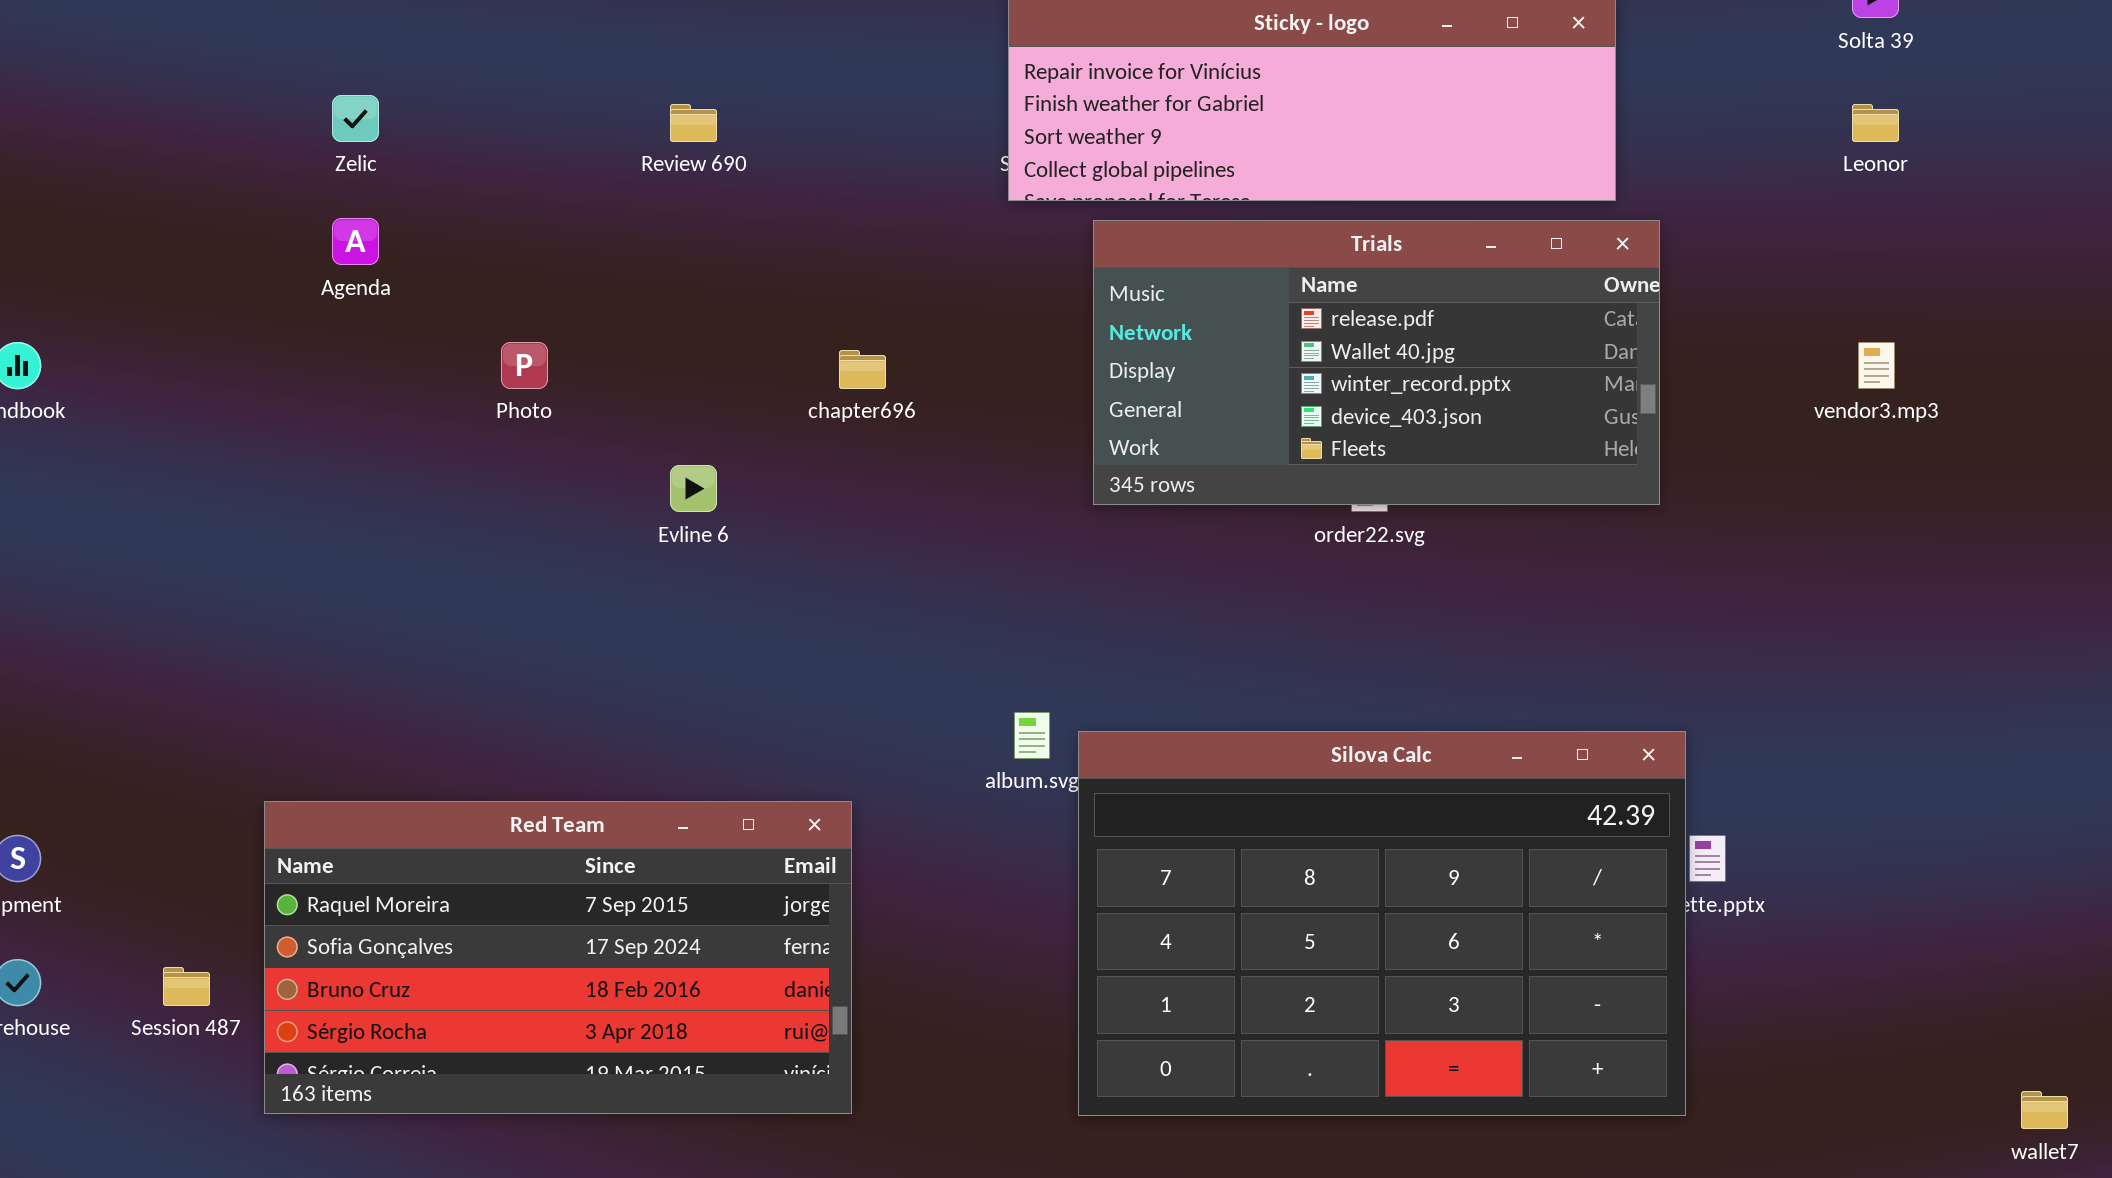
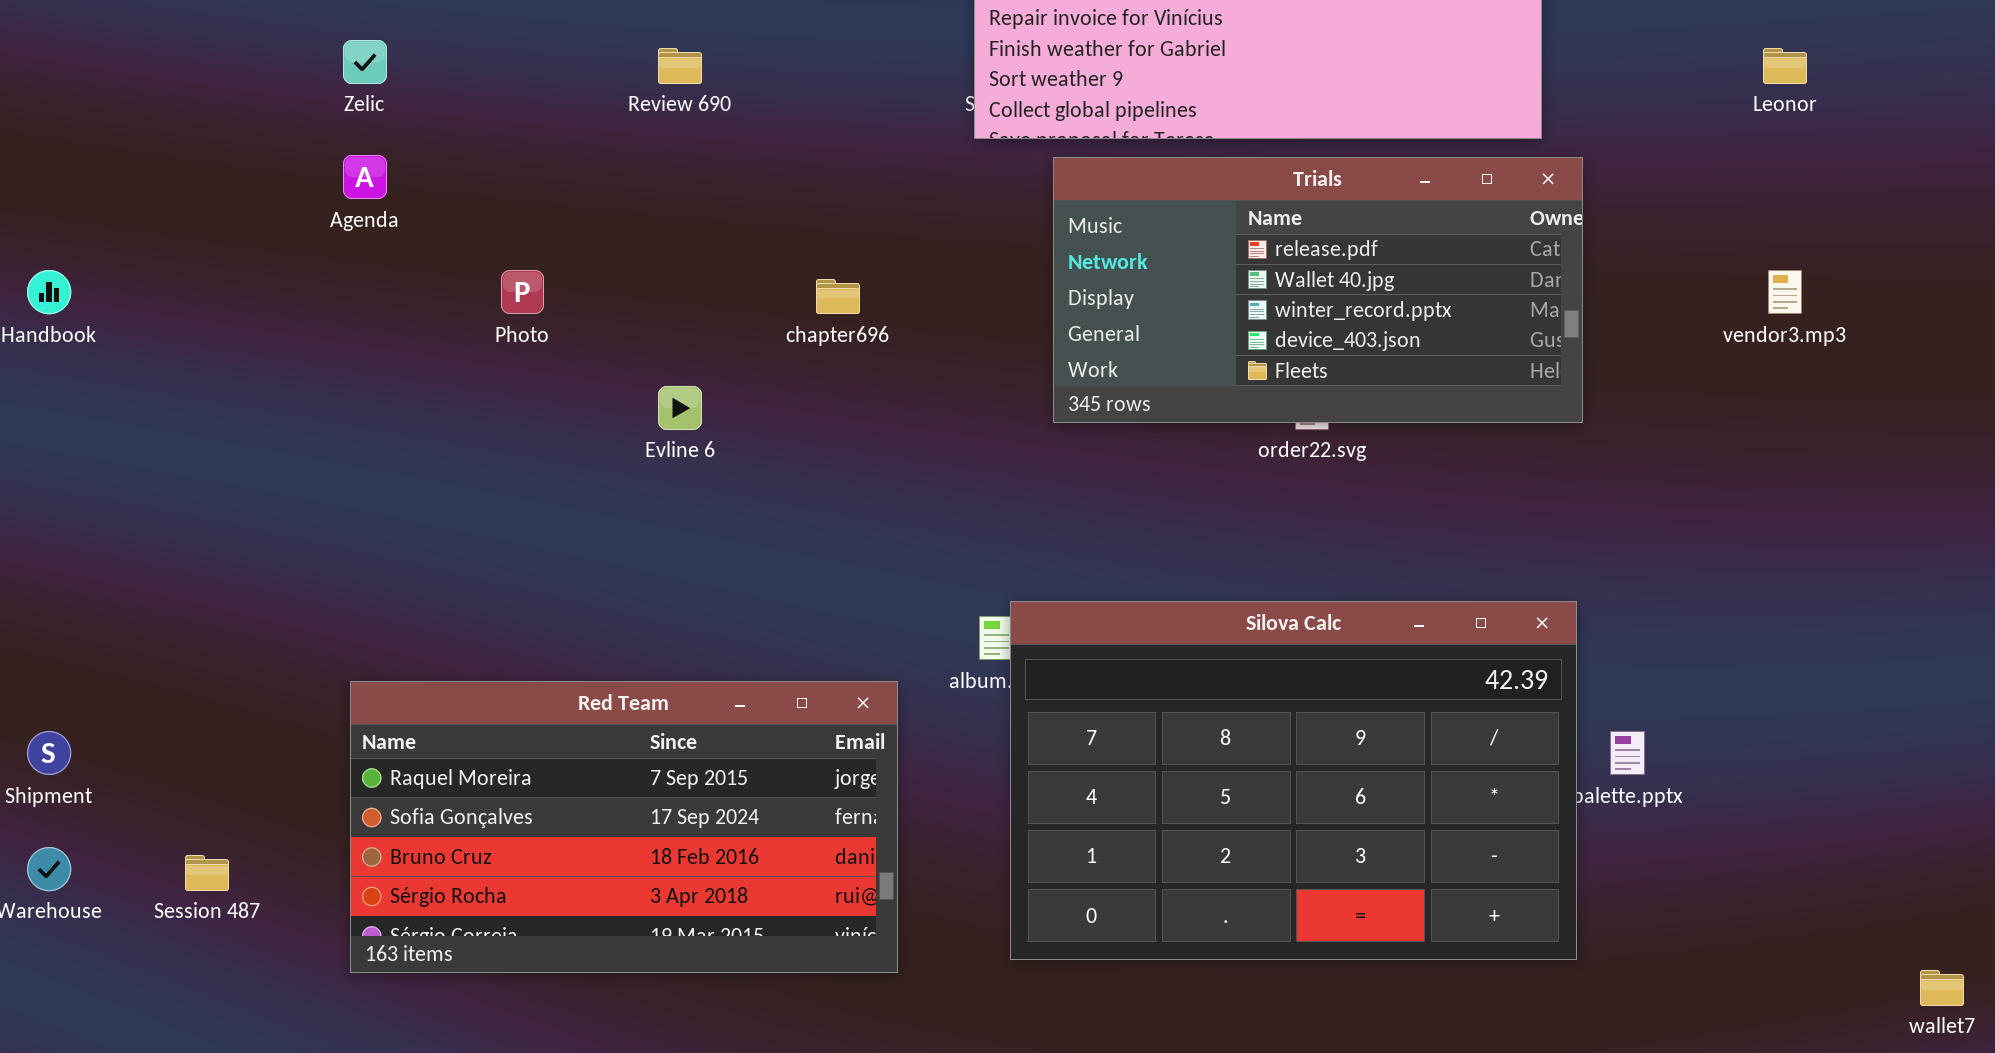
Silova Calc: [1078,731,1686,1116] -> [1010,601,1577,960], moved
Red Team: [264,801,852,1114] -> [350,681,898,973], moved

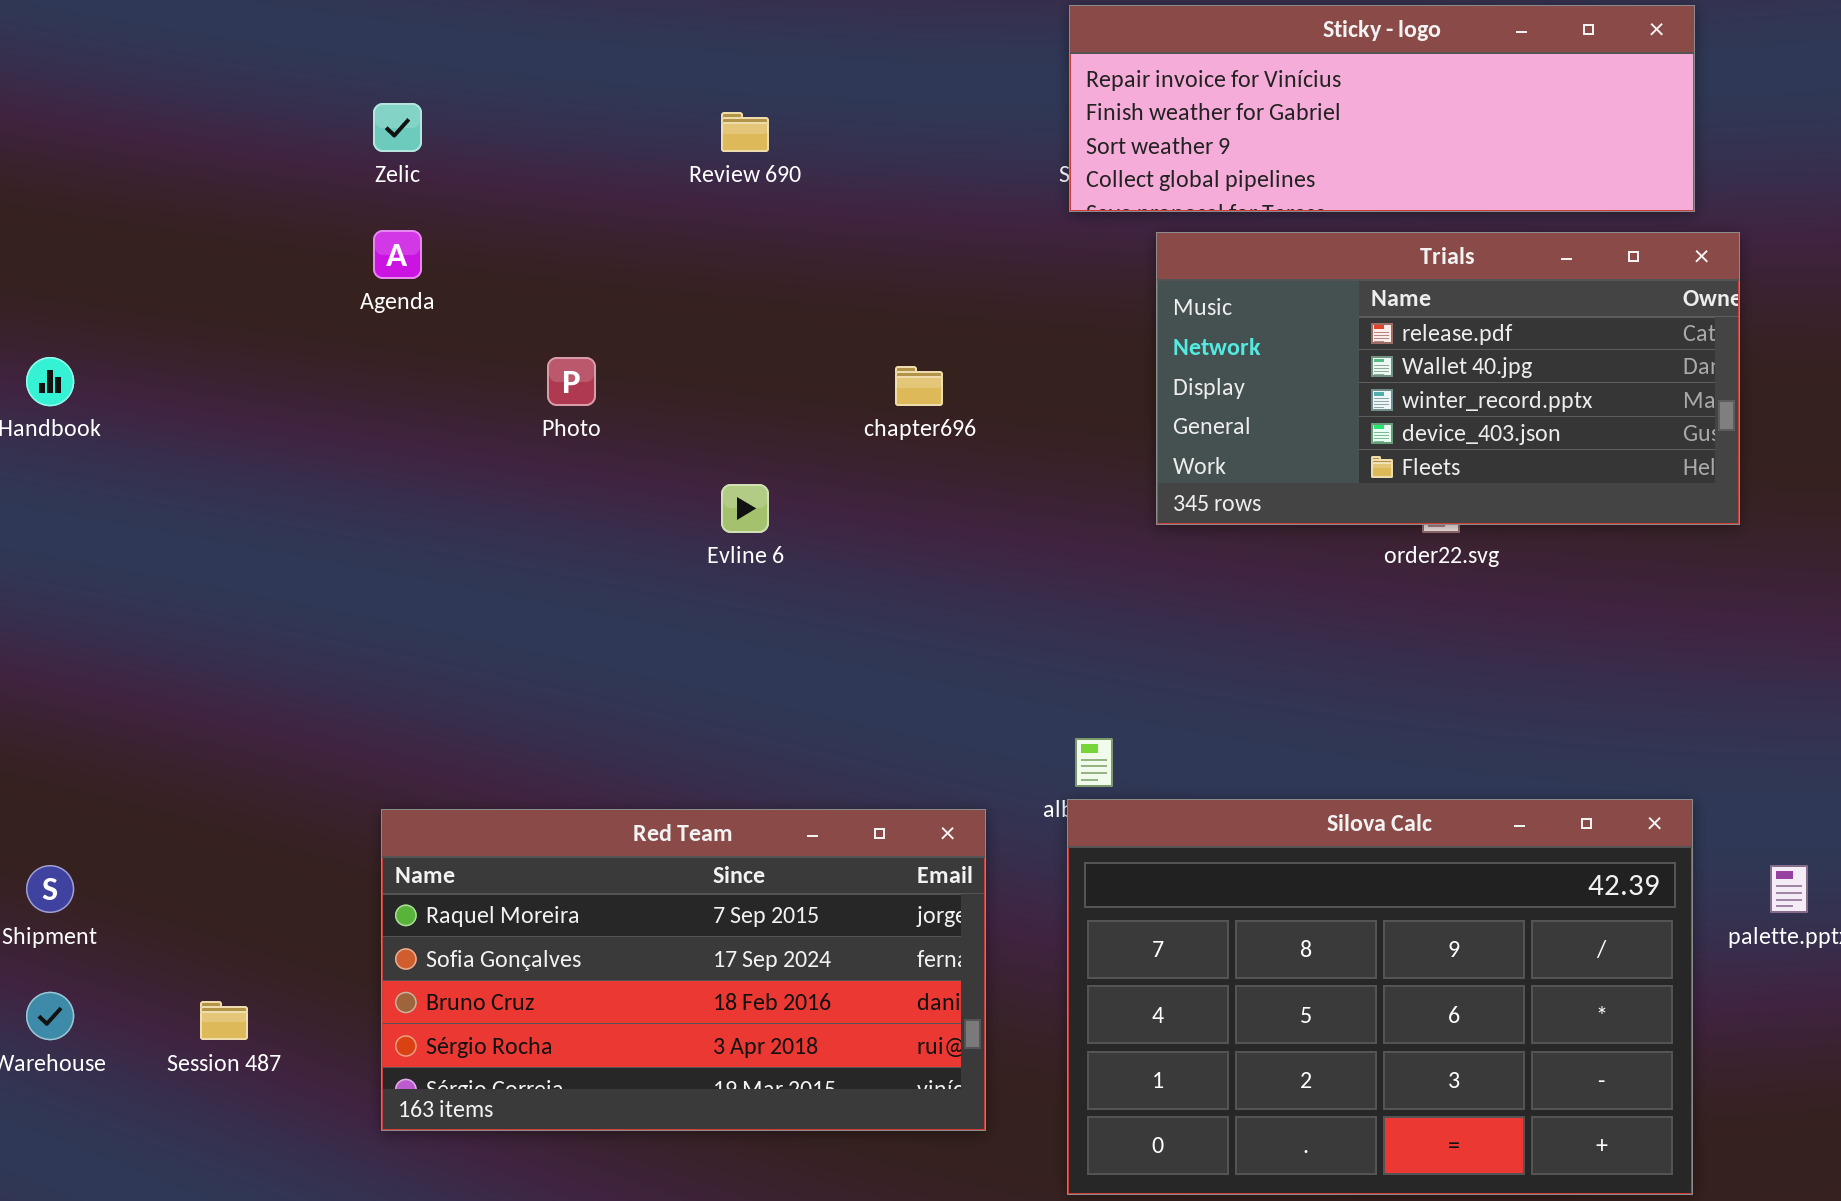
Silova Calc: [1010,601,1577,960] -> [1067,799,1693,1195], moved

